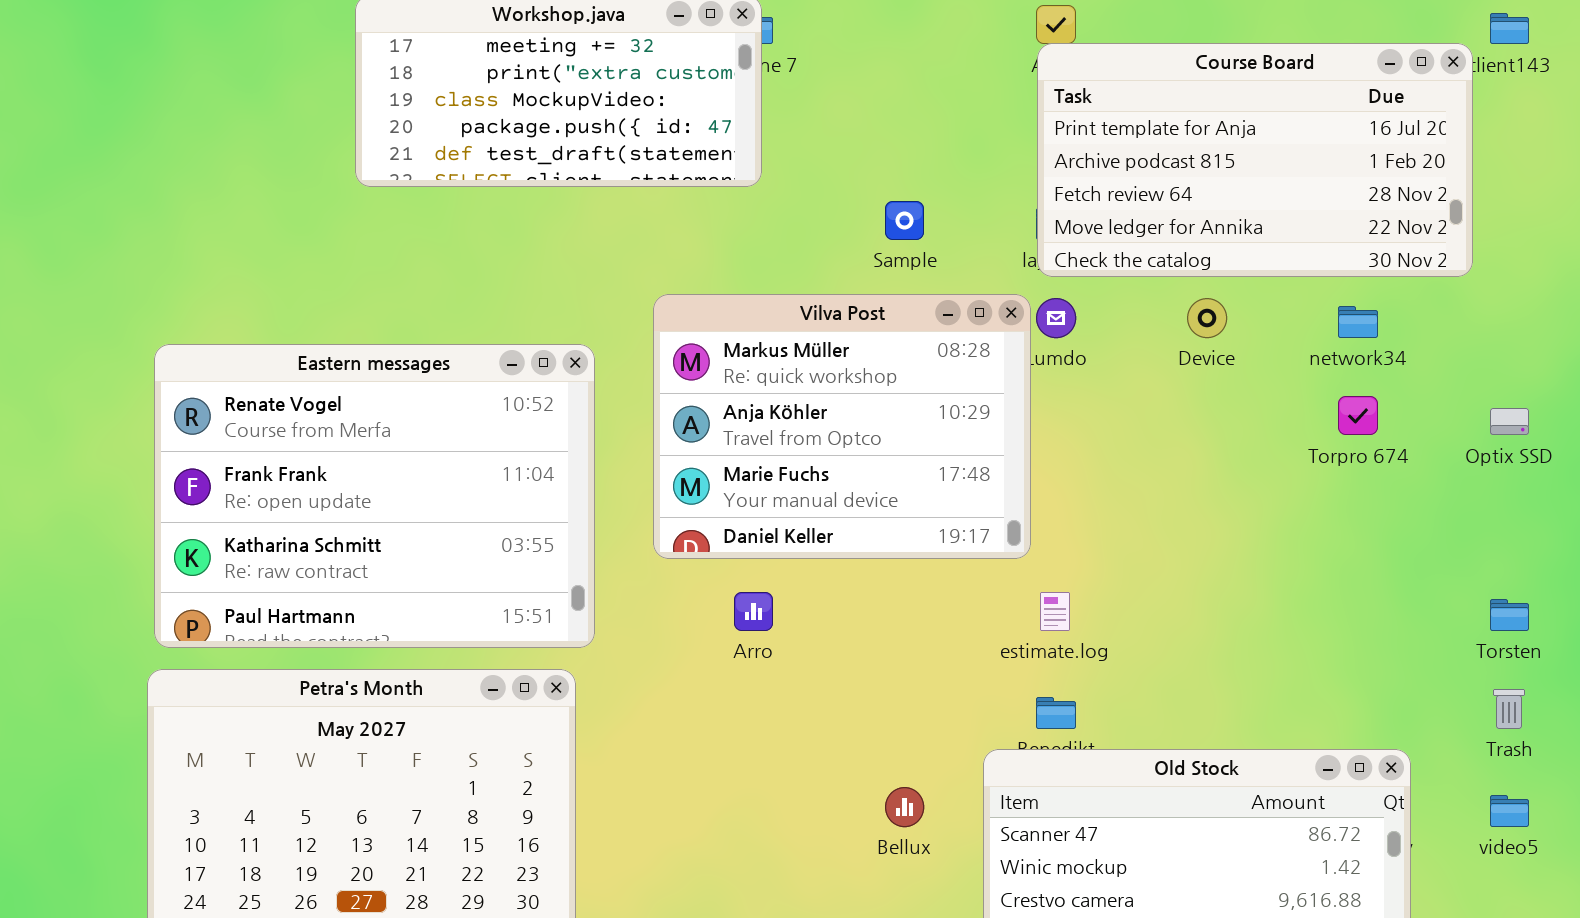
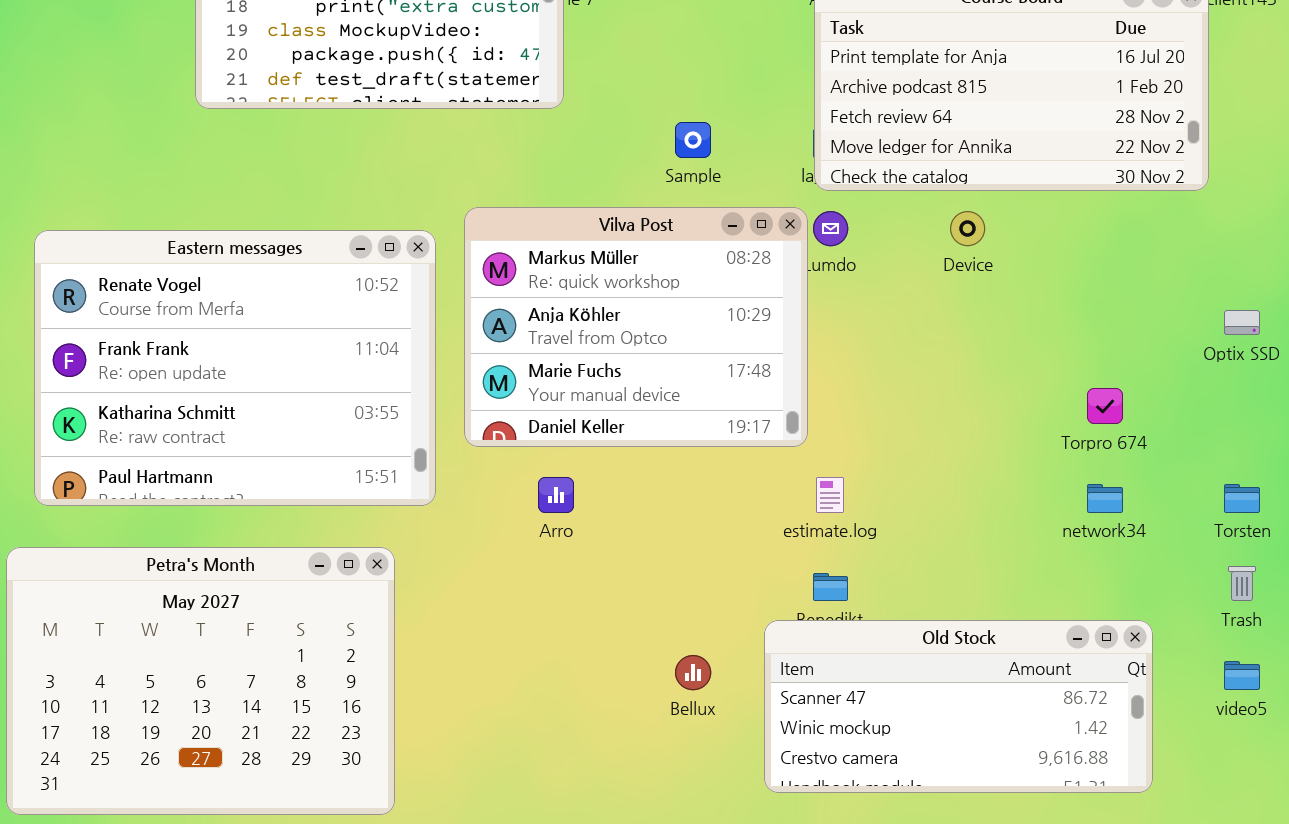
network34: [1338,306,1378,338] -> [1087,484,1123,513], moved
Eastern messages: [154,344,595,648] -> [34,230,436,506], moved
Torpro 674: [1338,396,1378,435] -> [1087,388,1123,424], moved

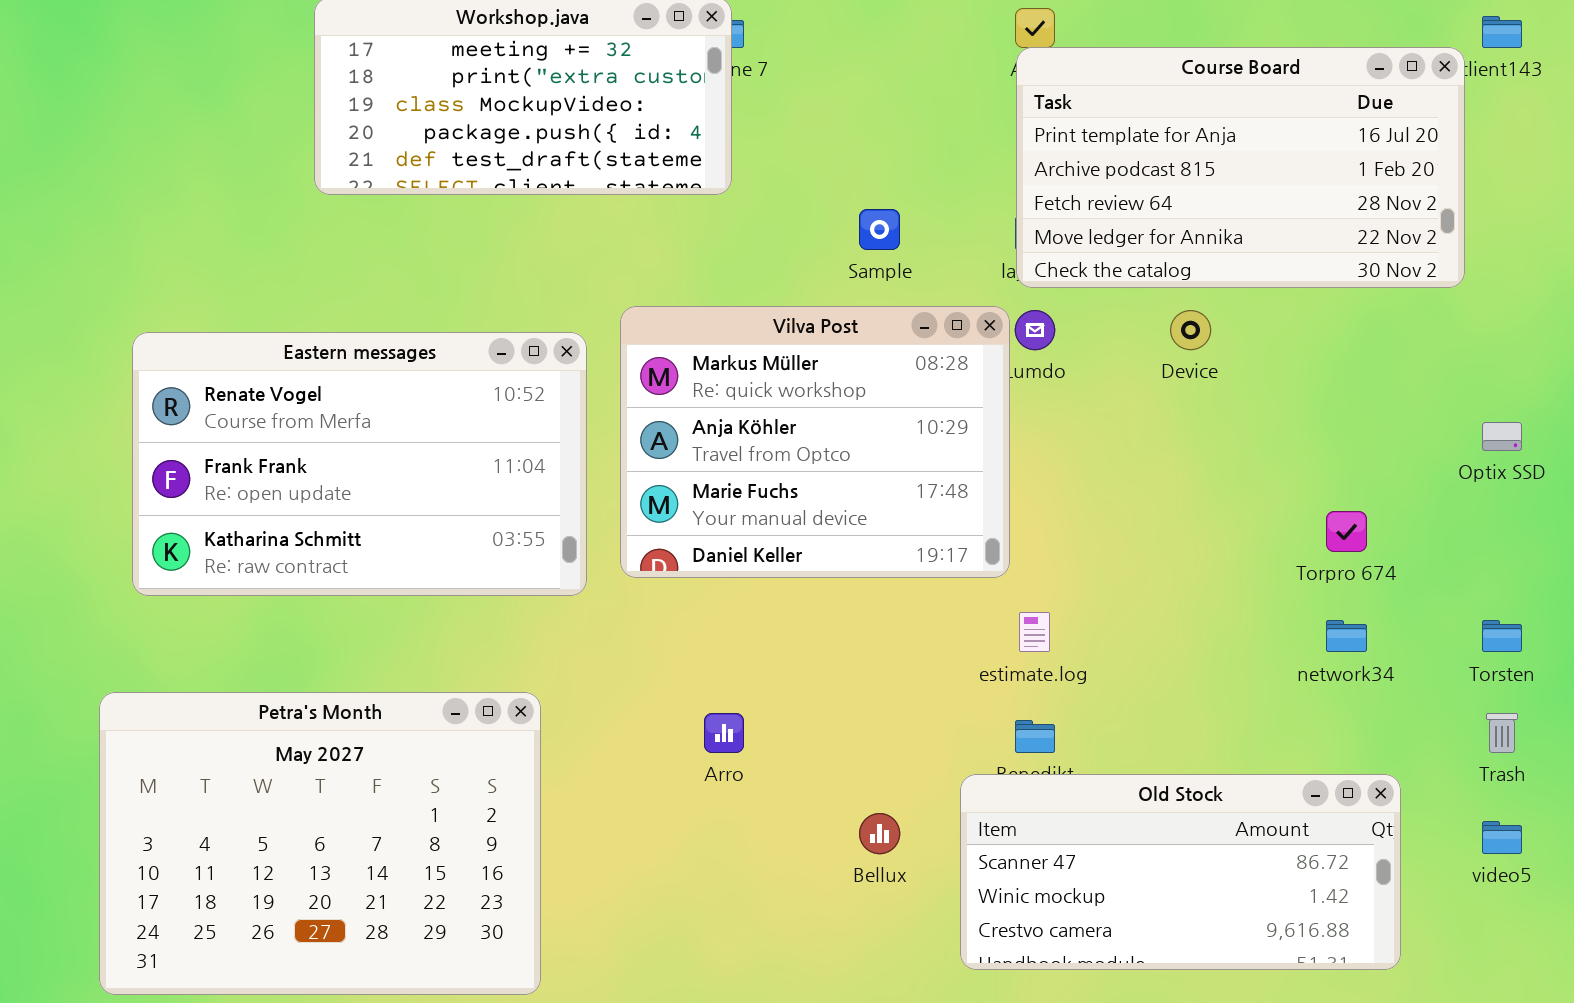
Eastern messages: [34,230,436,506] -> [132,332,587,596], resized
Arro: [538,477,574,513] -> [704,713,744,753], moved

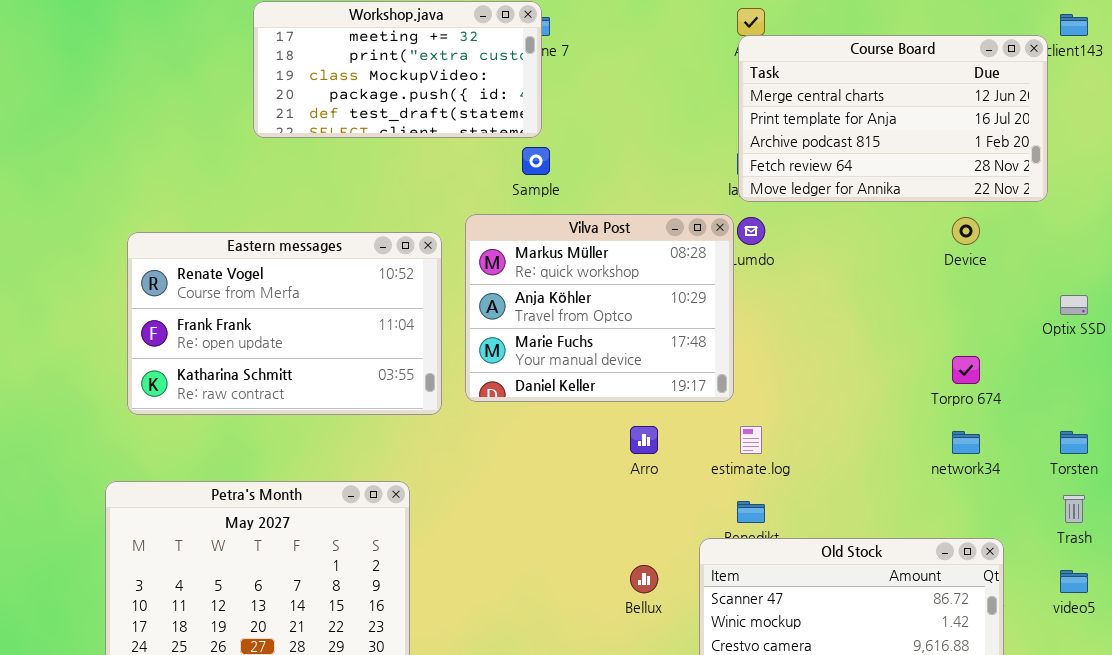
Course Board: [1016,47,1465,288] -> [738,35,1048,202], scrolled up 1 row
Sample: [859,209,900,250] -> [522,147,550,175], moved
Device: [1170,310,1211,350] -> [952,217,980,245], moved
Arro: [704,713,744,753] -> [630,426,658,454], moved

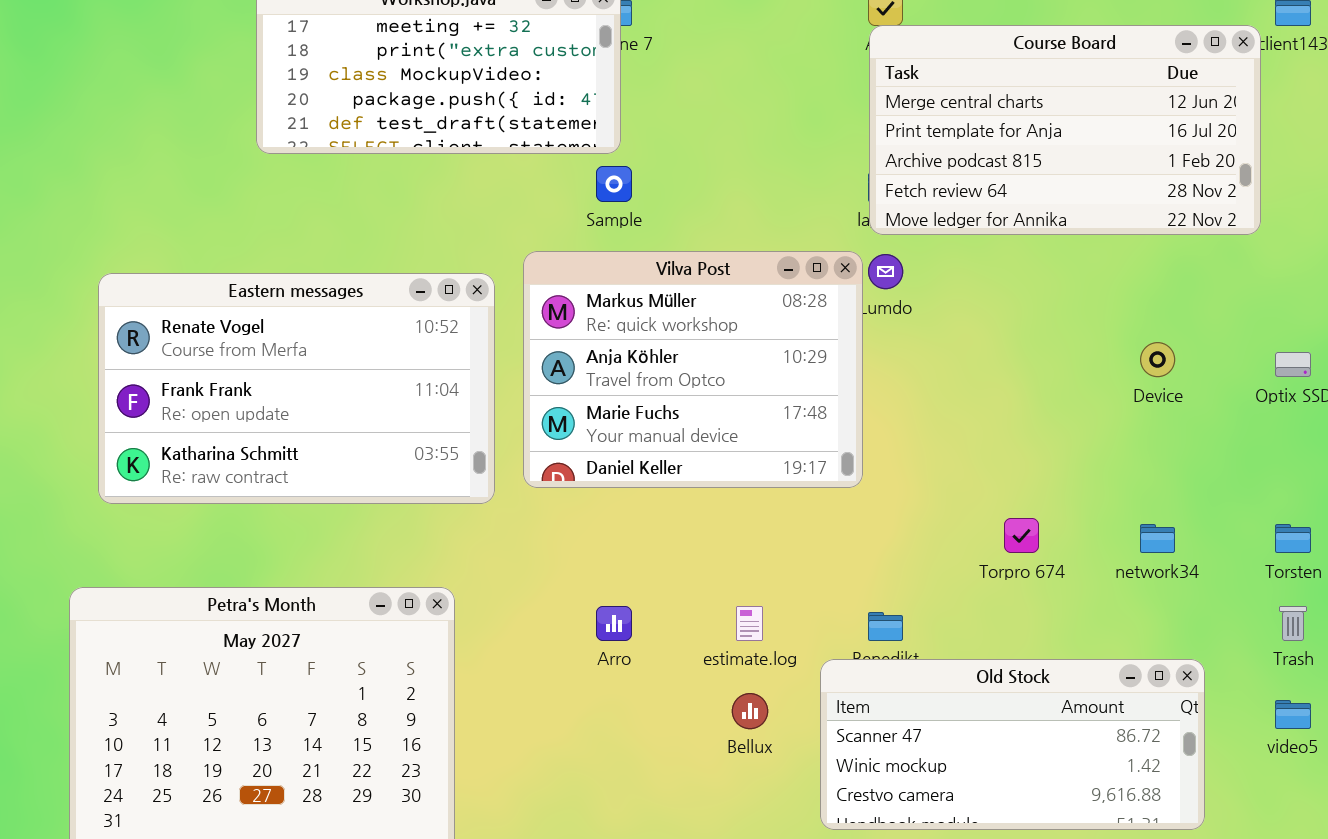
Device: [952,217,980,245] -> [1140,342,1175,377], moved
Torpro 674: [952,356,980,384] -> [1004,518,1039,553], moved
Arro: [630,426,658,454] -> [596,606,632,641], moved
estimate.log: [740,426,762,454] -> [736,606,763,641], moved

